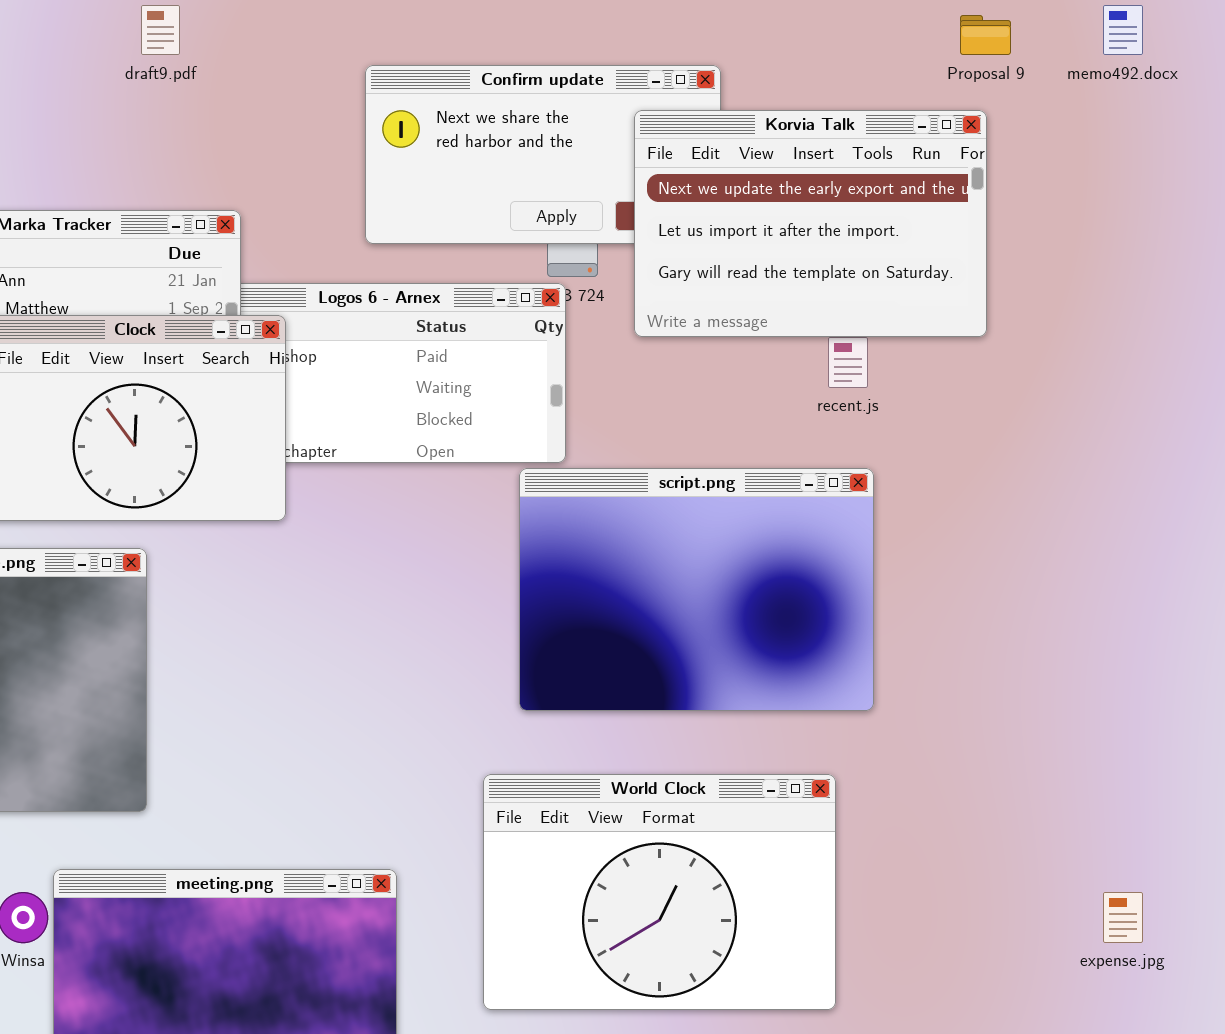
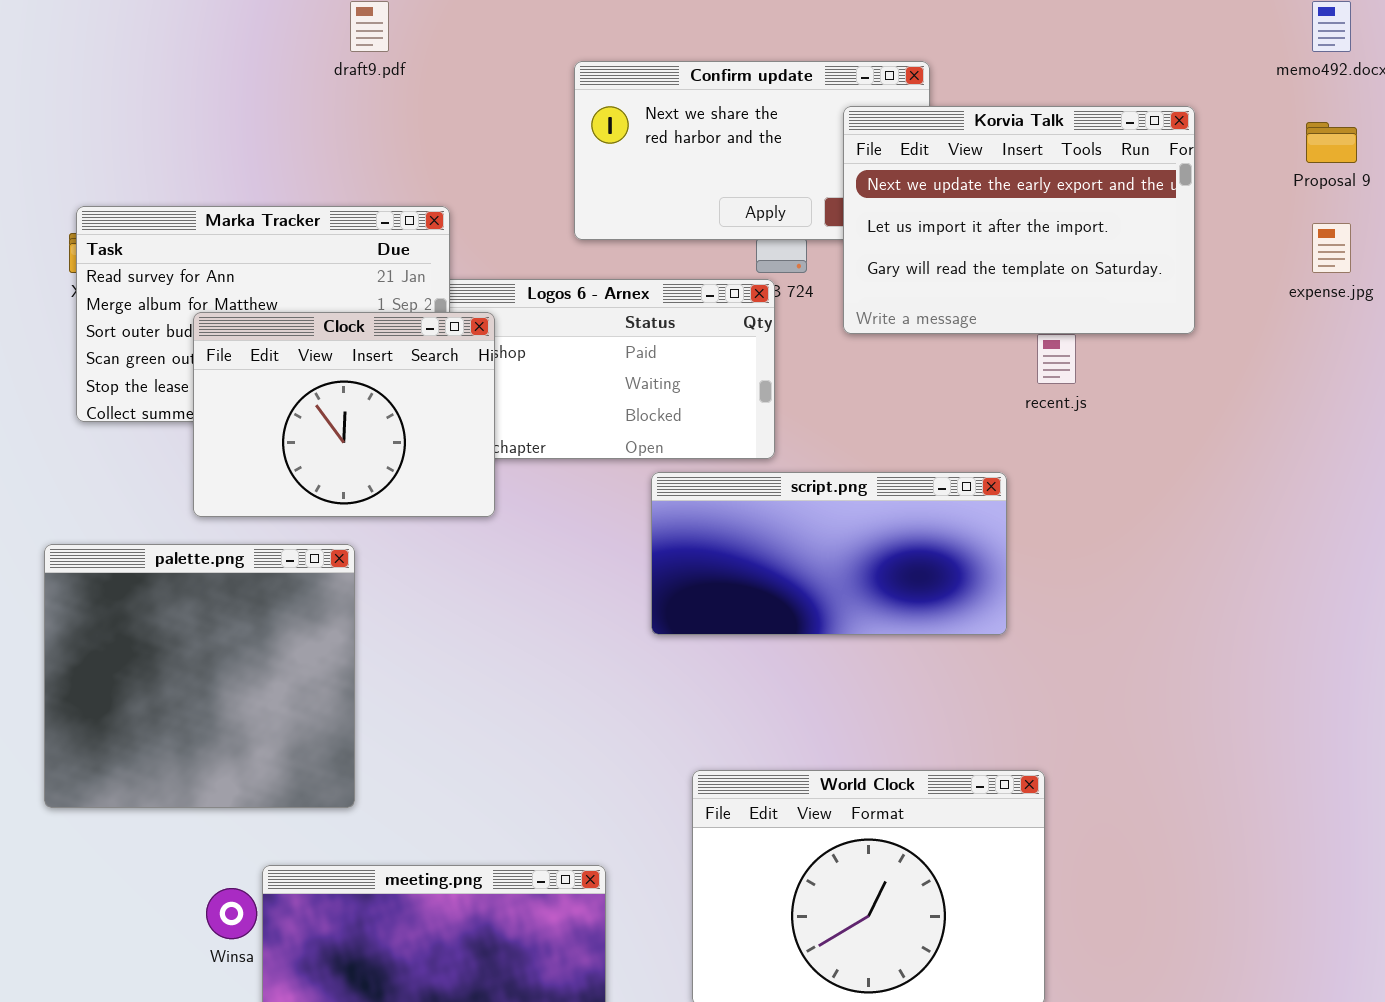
Proposal 9: [960,15,1011,55] -> [1306,122,1357,163], moved
script.png: [519,468,874,711] -> [651,472,1007,635], moved, resized
expense.jpg: [1103,892,1143,943] -> [1312,223,1351,273], moved

